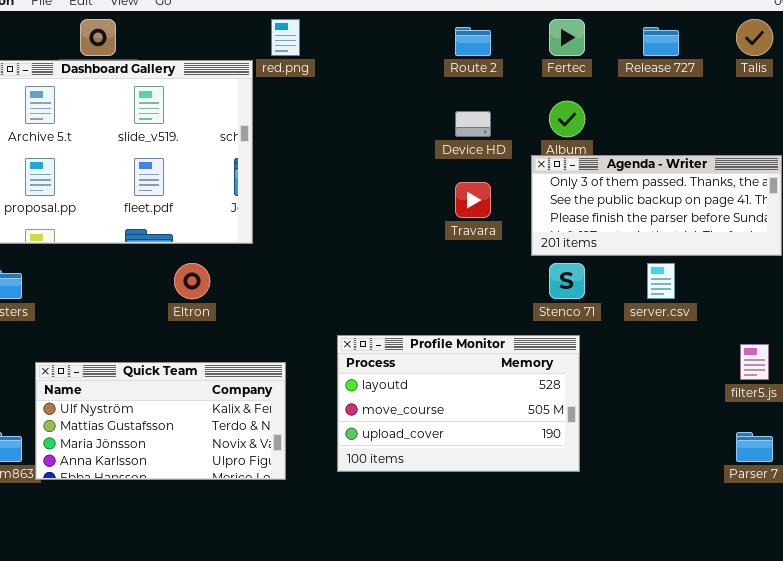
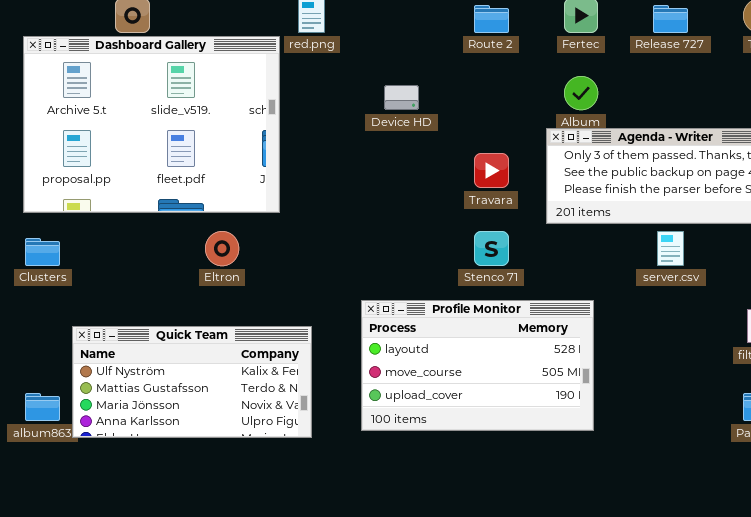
Device HD: [455,111,491,137] -> [384,85,419,110], moved
Stenco 71: [549,263,585,299] -> [474,231,509,266], moved

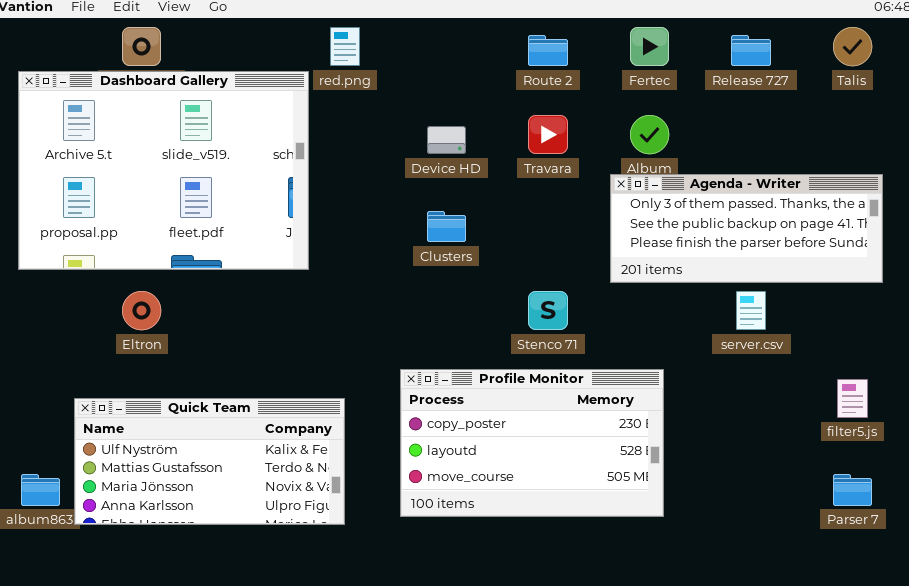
Travara: [474,153,509,188] -> [528,115,568,154], moved
Eltron: [205,231,239,266] -> [122,291,161,330], moved
Clusters: [25,238,60,266] -> [427,211,466,242], moved
Profile Monitor: [361,300,594,431] -> [400,369,664,517], scrolled up 1 row

